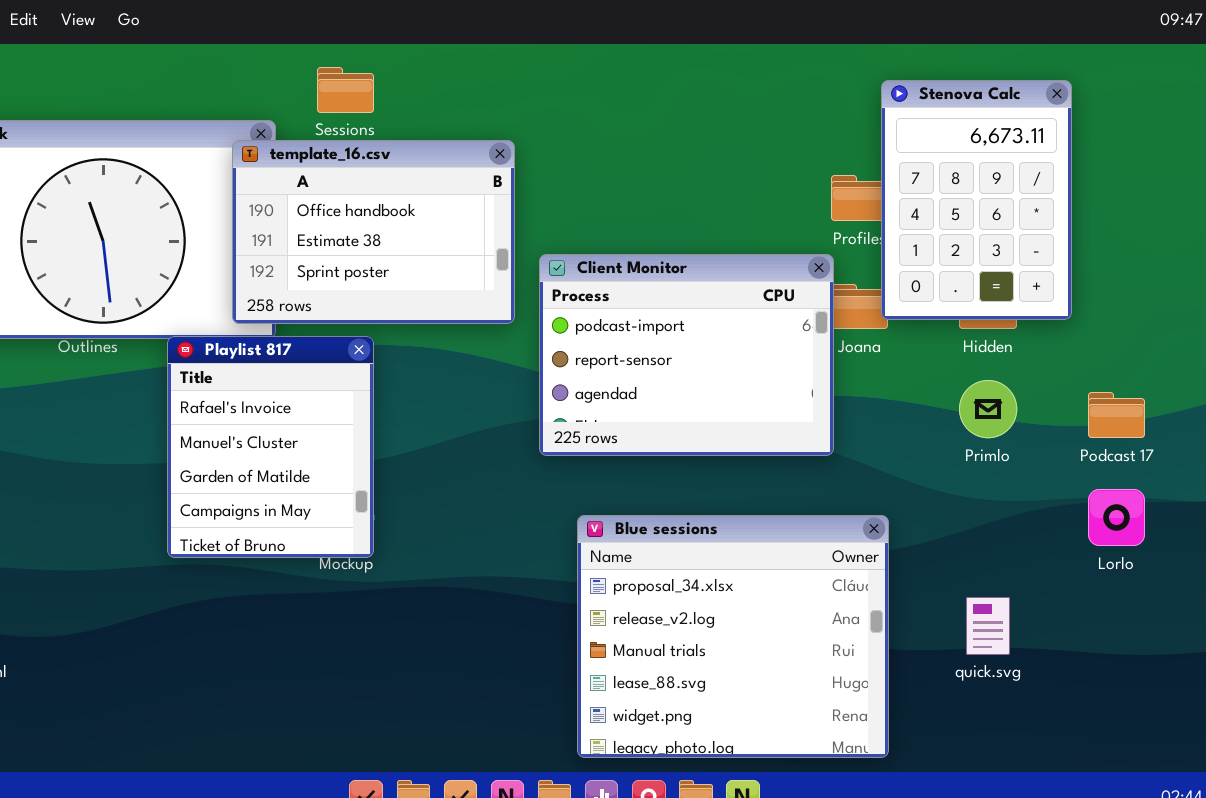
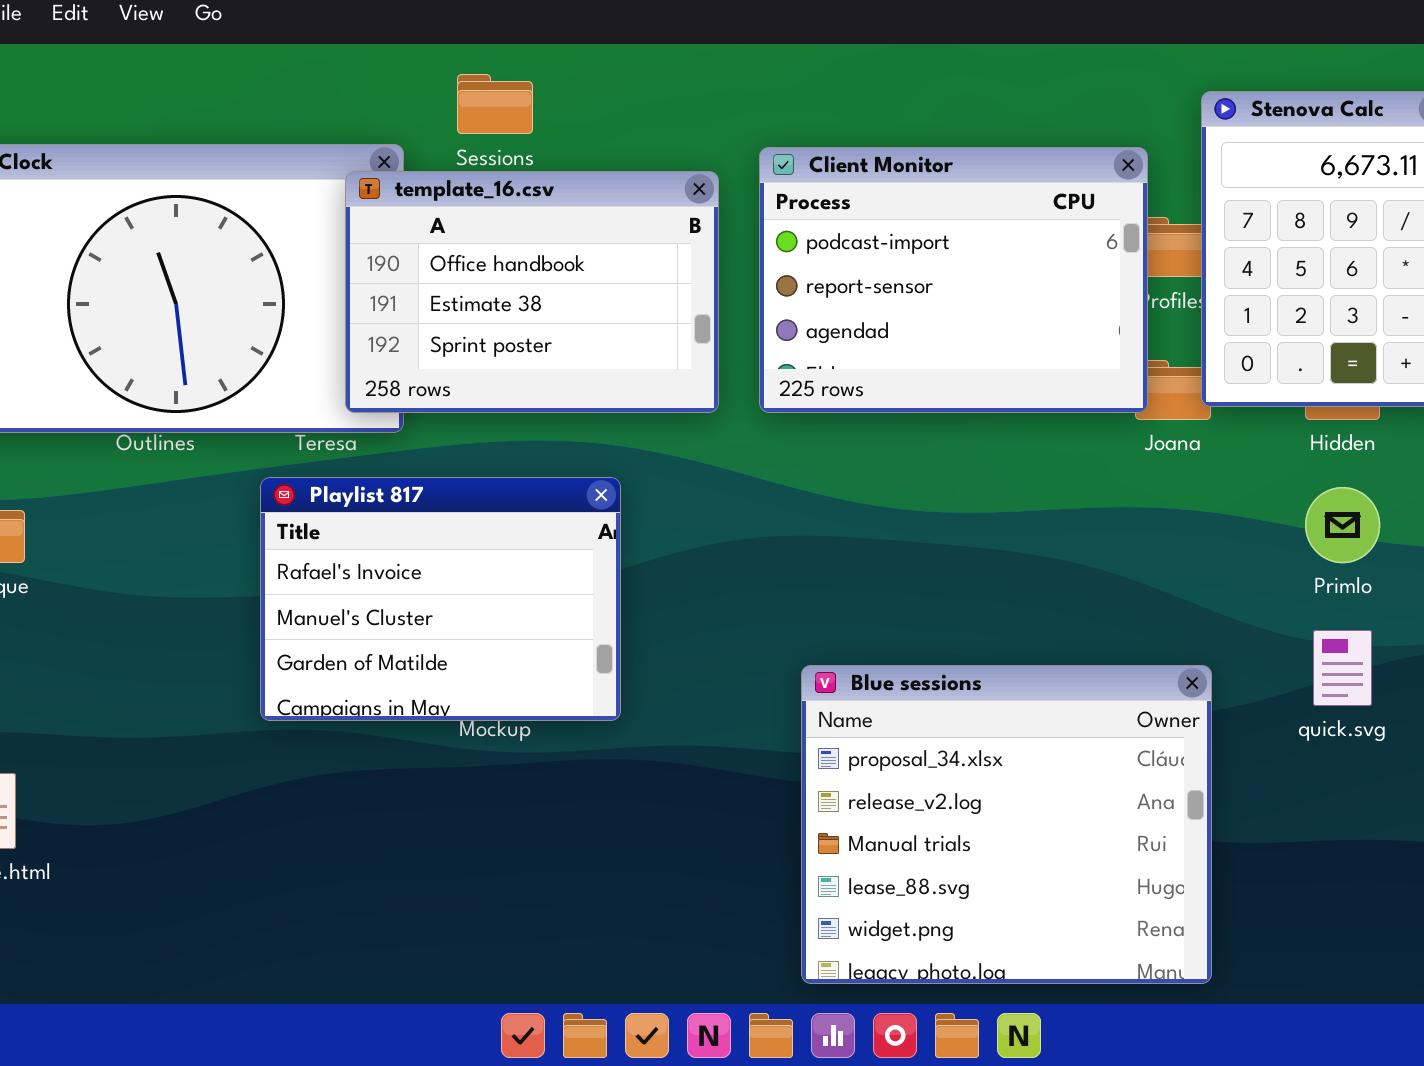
Client Monitor: [539,254,834,456] -> [759,147,1148,413], moved
Playlist 817: [167,336,374,558] -> [260,477,621,721], resized
quick.svg: [966,597,1010,655] -> [1313,630,1372,706], moved

